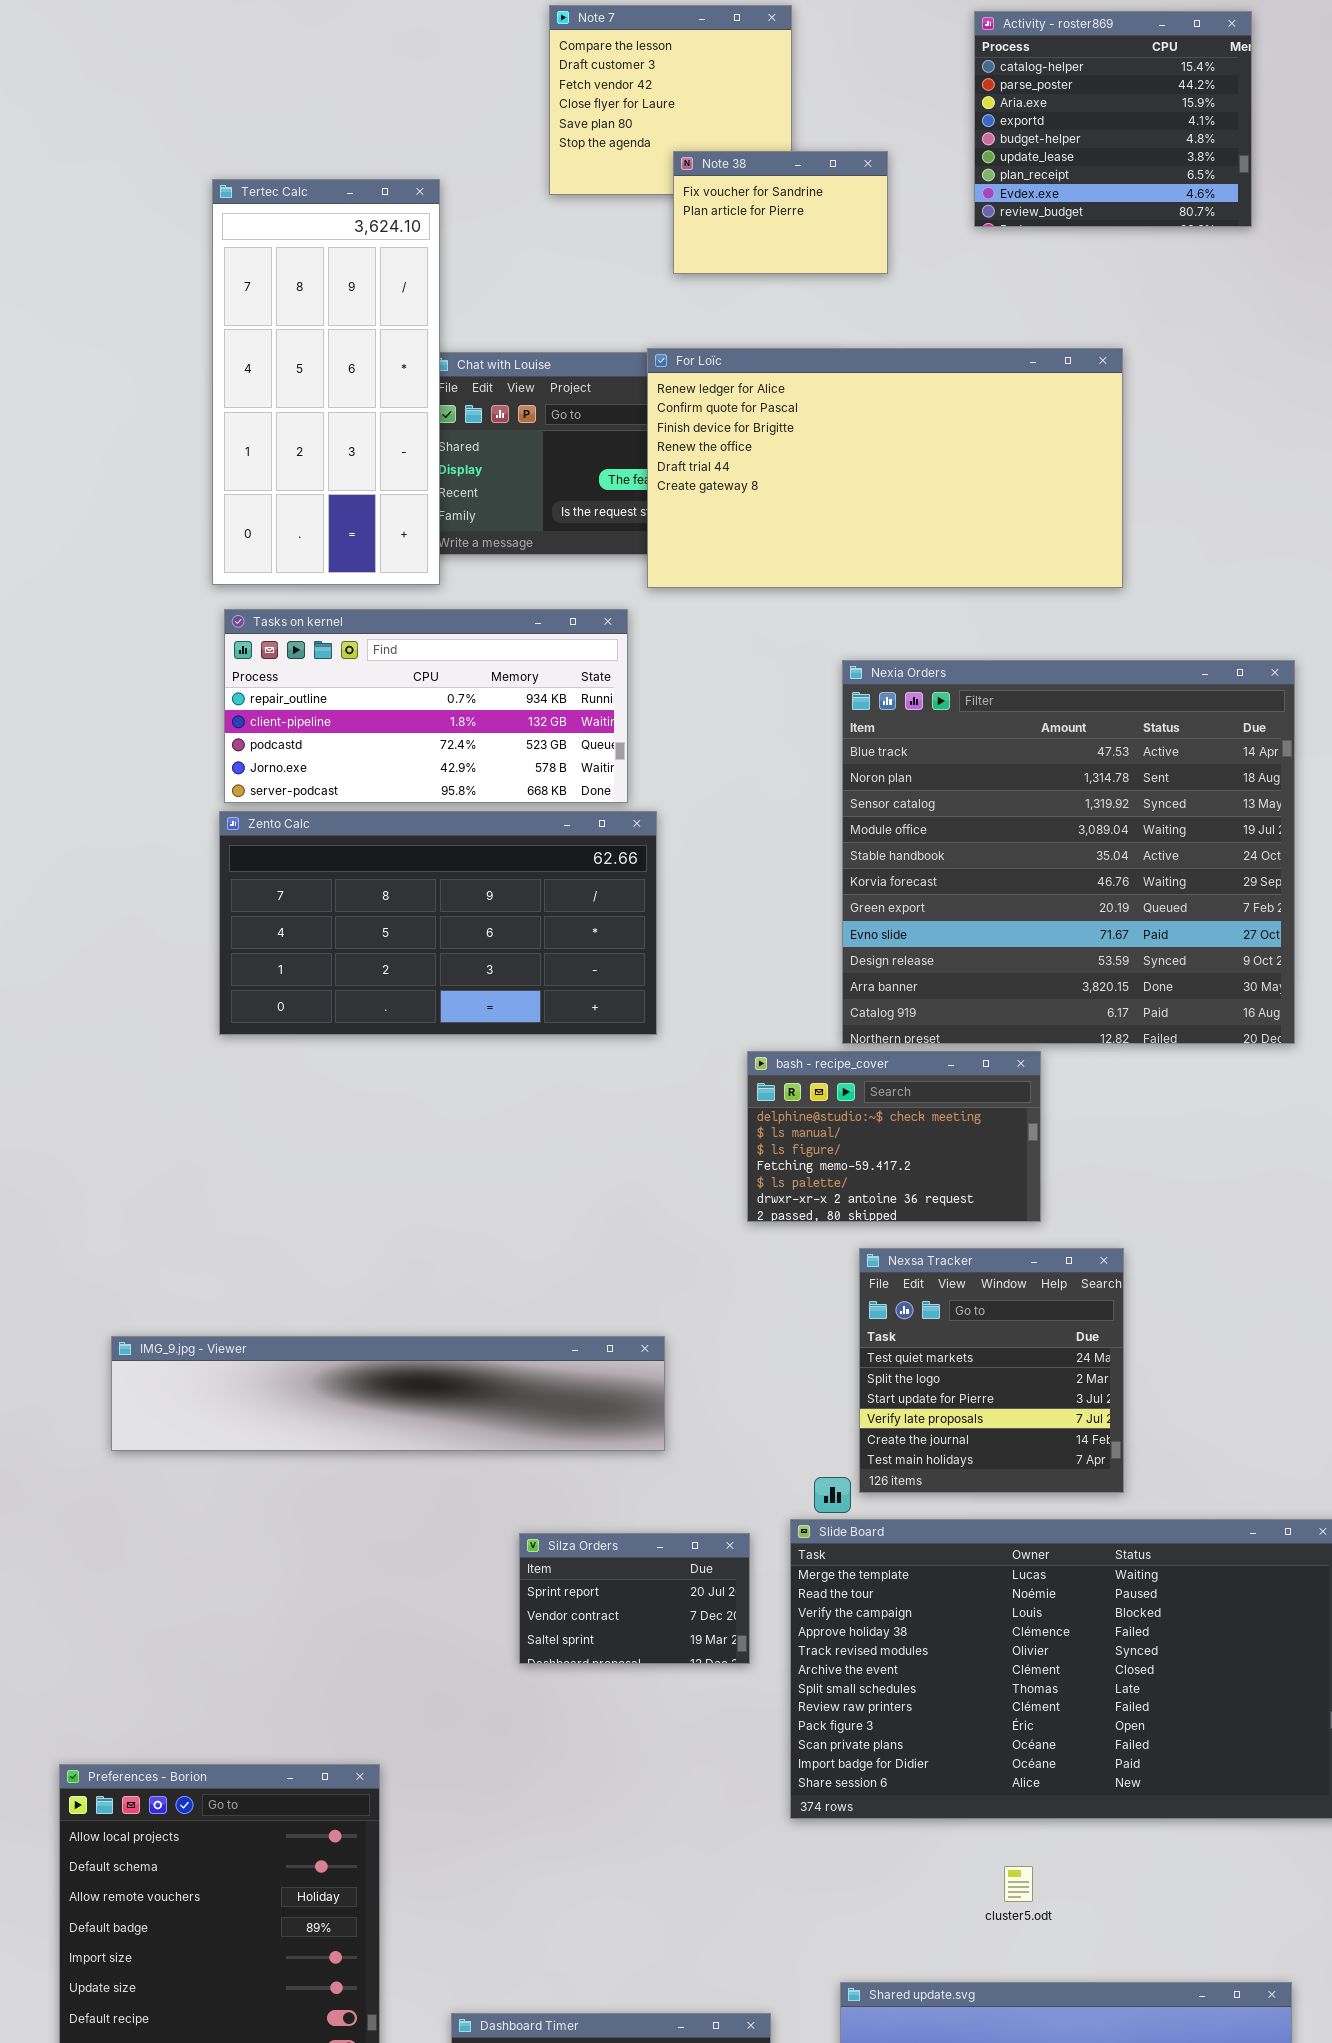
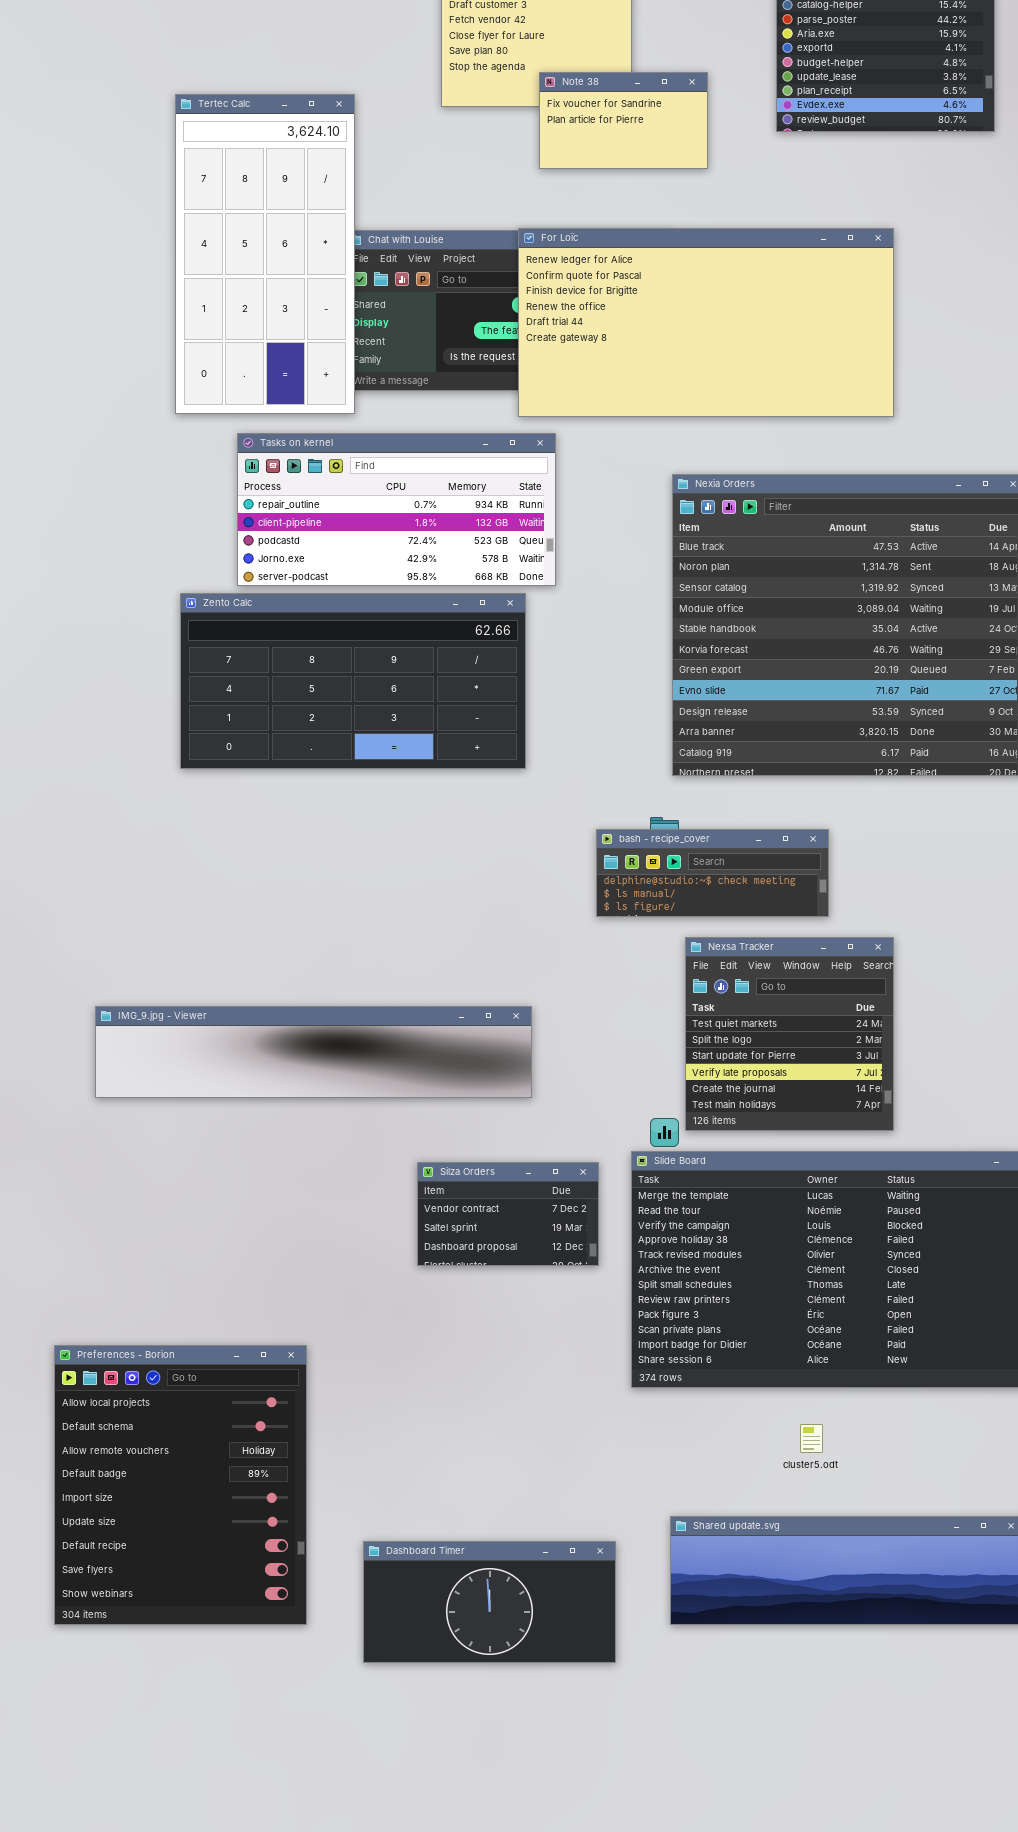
Tasks on kernel: [224,609,628,803] -> [237,433,556,586], moved
bash - recipe_cover: [747,1051,1041,1222] -> [596,829,829,917], resized
Silza Orders: [519,1533,750,1664] -> [417,1162,599,1266], scrolled down 1 row

